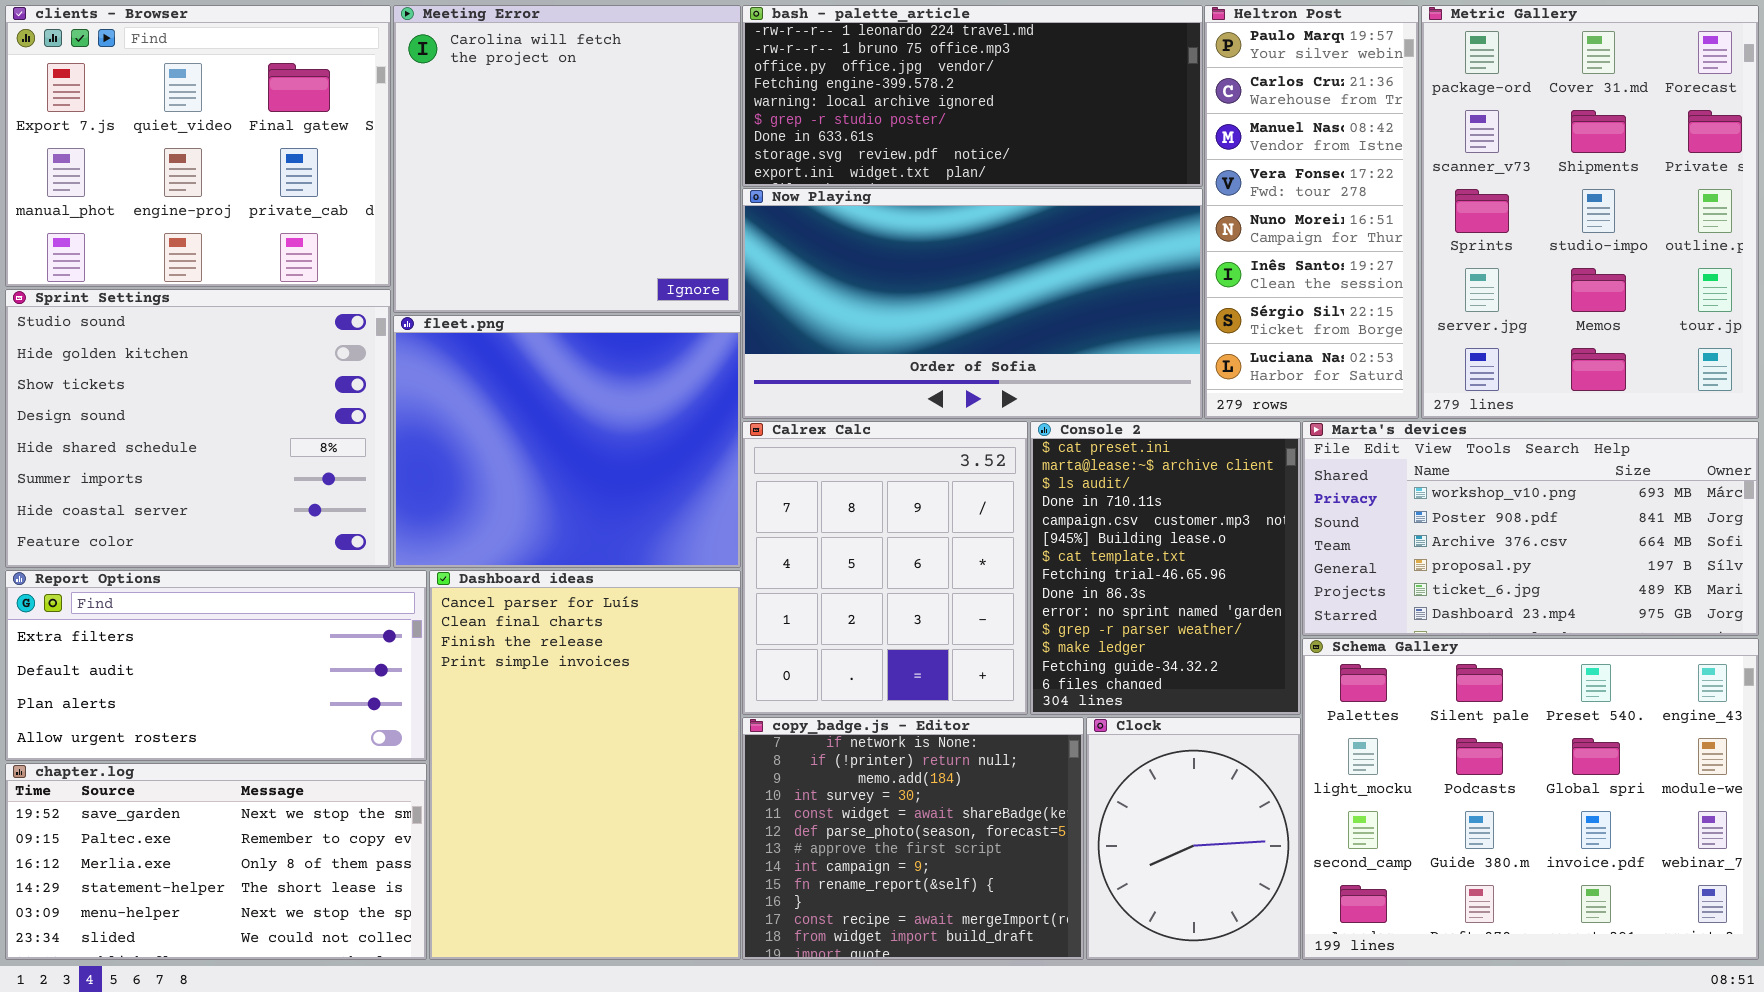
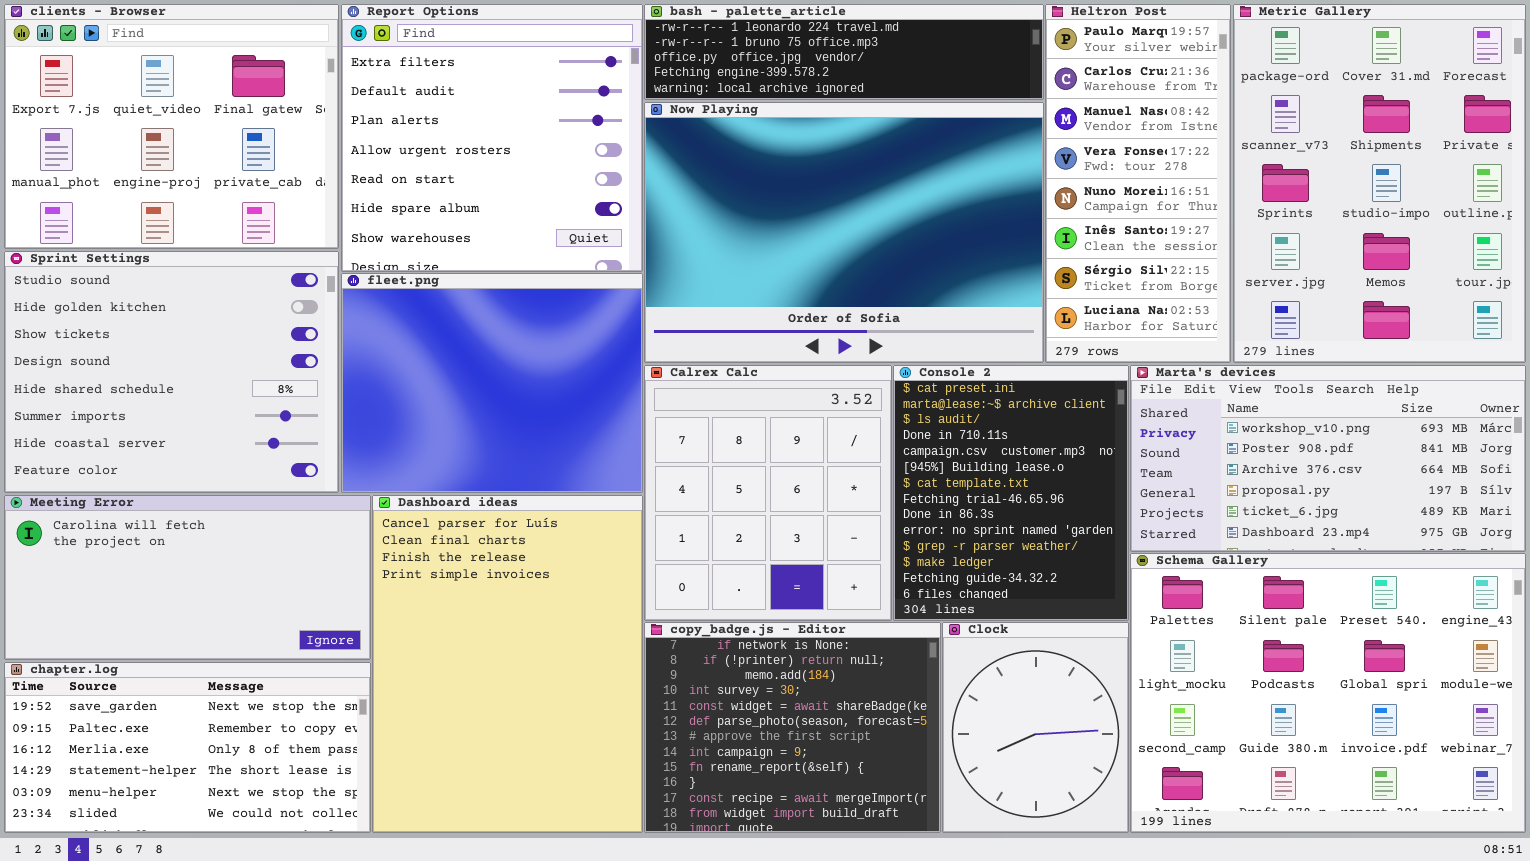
Meeting Error: [393,5,741,313] -> [4,495,371,660], moved, resized
bash - palette_article: [742,5,1203,187] -> [644,4,1044,100], resized
Now Playing: [742,188,1203,419] -> [644,102,1044,363], resized
Report Options: [5,570,427,761] -> [341,4,643,272], moved, resized

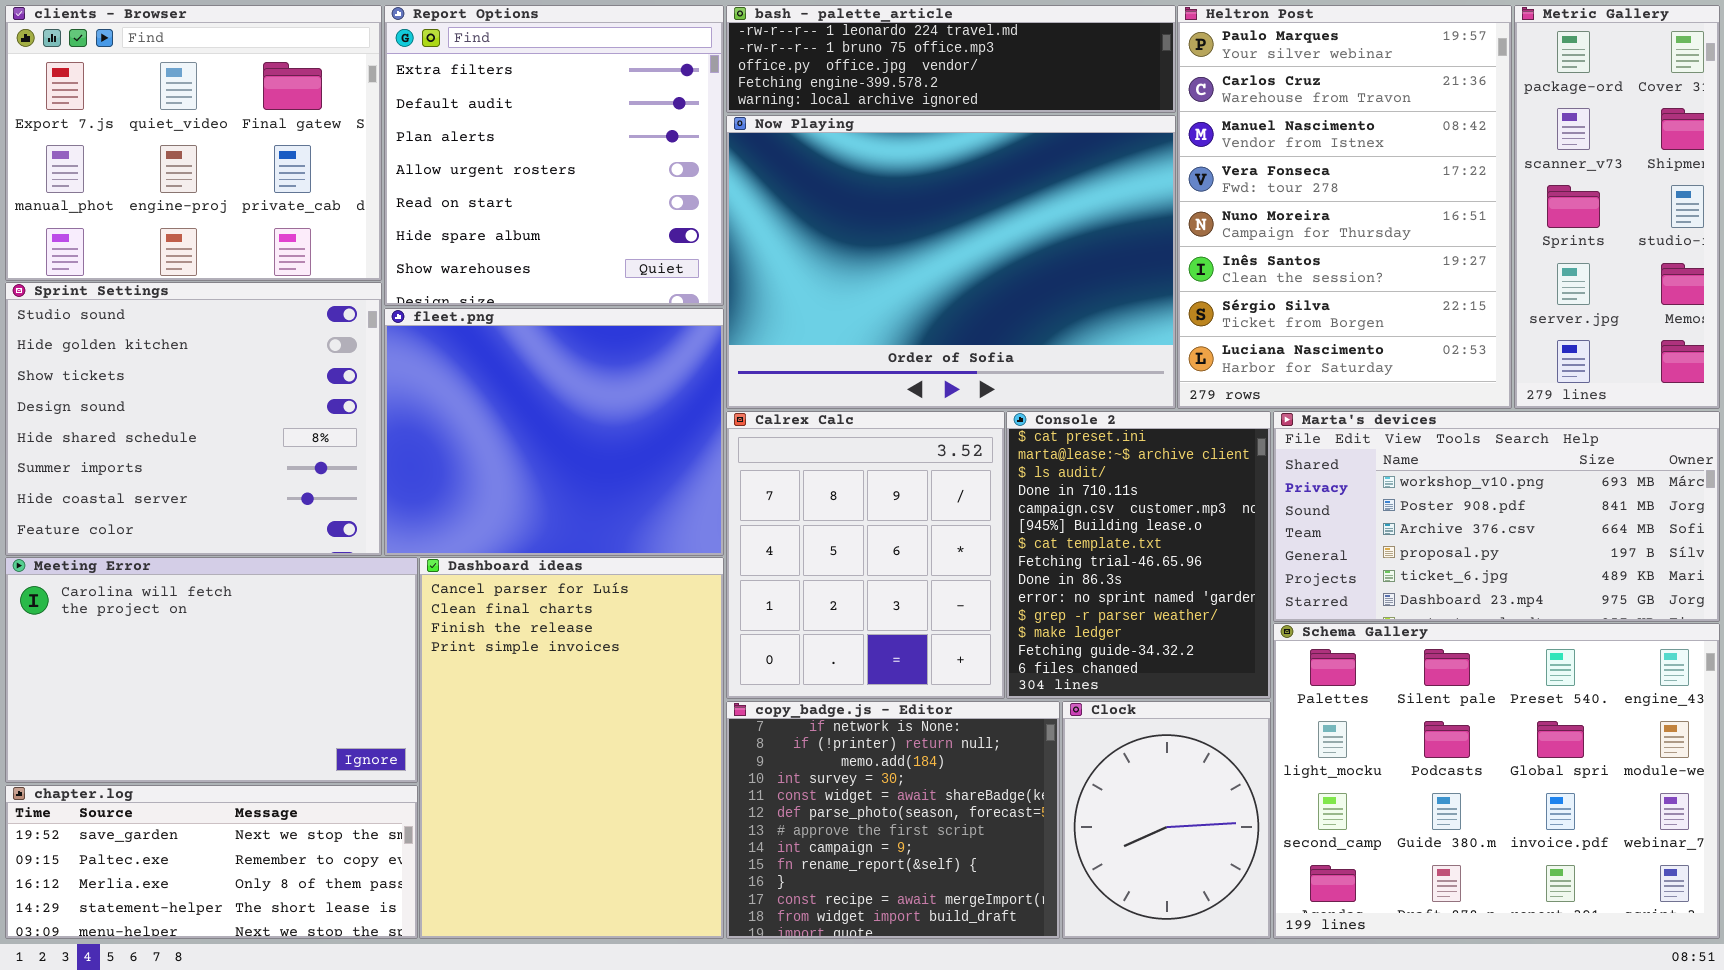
Heltron Post: [1045,4,1231,363] -> [1177,5,1512,409], resized
Metric Gallery: [1233,4,1526,363] -> [1514,5,1720,409], resized
Meeting Error: [4,495,371,660] -> [5,557,418,783], resized
chapter.log: [4,662,371,833] -> [5,785,418,939], resized

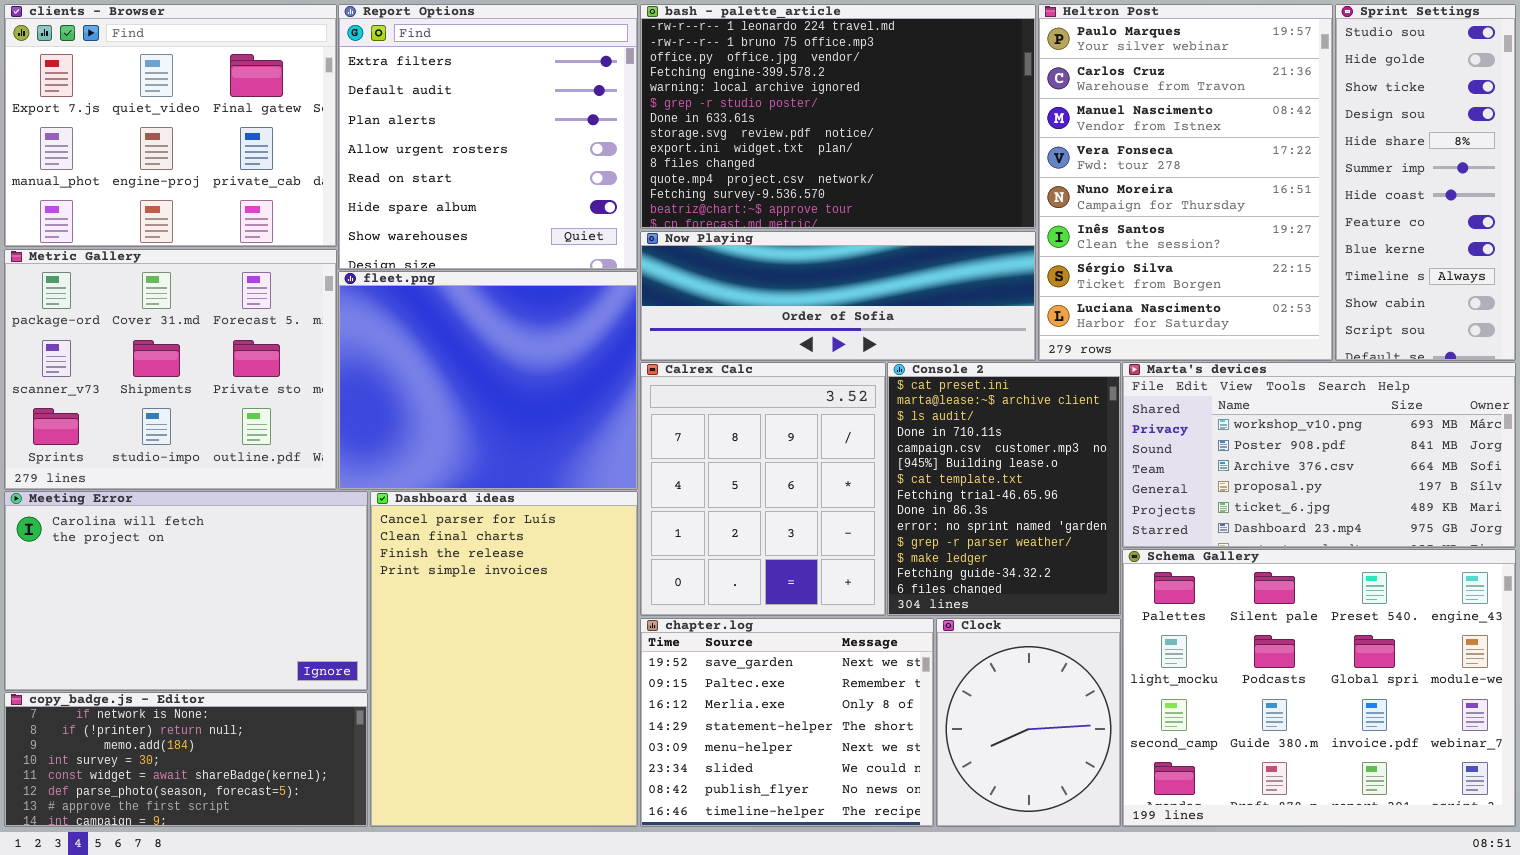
bash - palette_article: [726,5,1176,113] -> [640,4,1036,229], resized
Metric Gallery: [1514,5,1720,409] -> [4,249,337,490], moved, resized
Now Playing: [726,115,1176,409] -> [640,231,1036,361], resized
Sprint Settings: [5,282,382,556] -> [1335,4,1516,361], moved, resized
copy_badge.js - Editor: [726,701,1060,939] -> [4,692,368,827], moved, resized
chapter.log: [5,785,418,939] -> [640,618,934,827], moved, resized

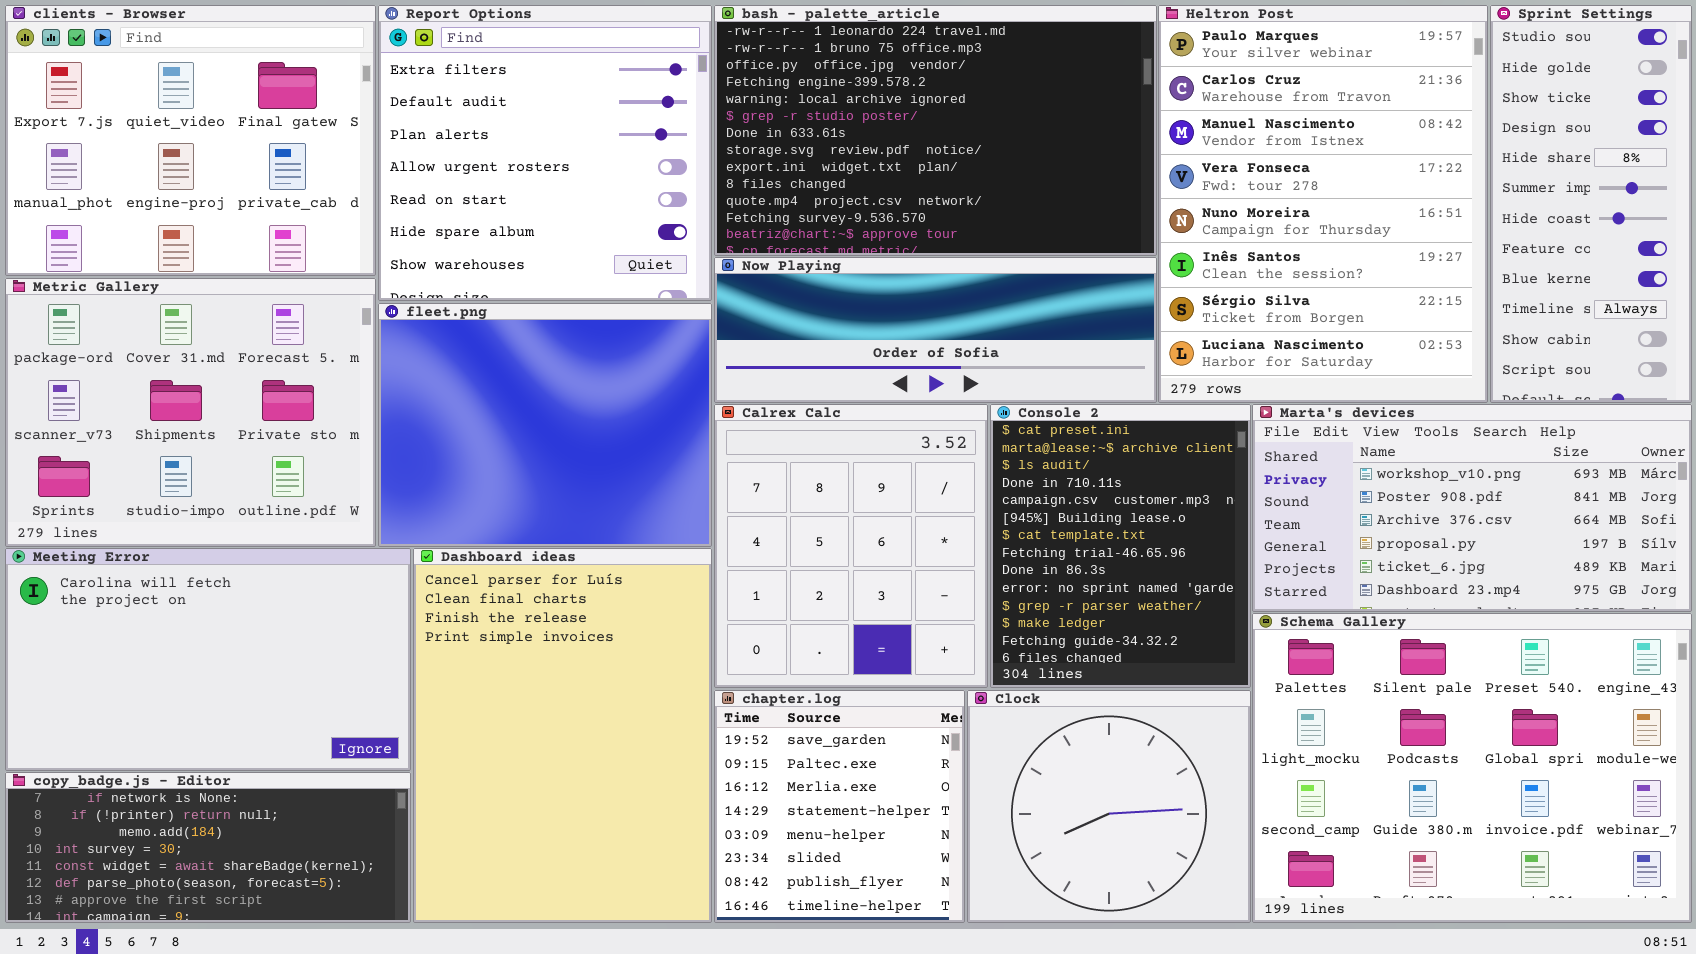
chapter.log: [640,618,934,827] -> [714,690,965,923], resized
Clock: [936,618,1121,827] -> [967,690,1251,923], resized

